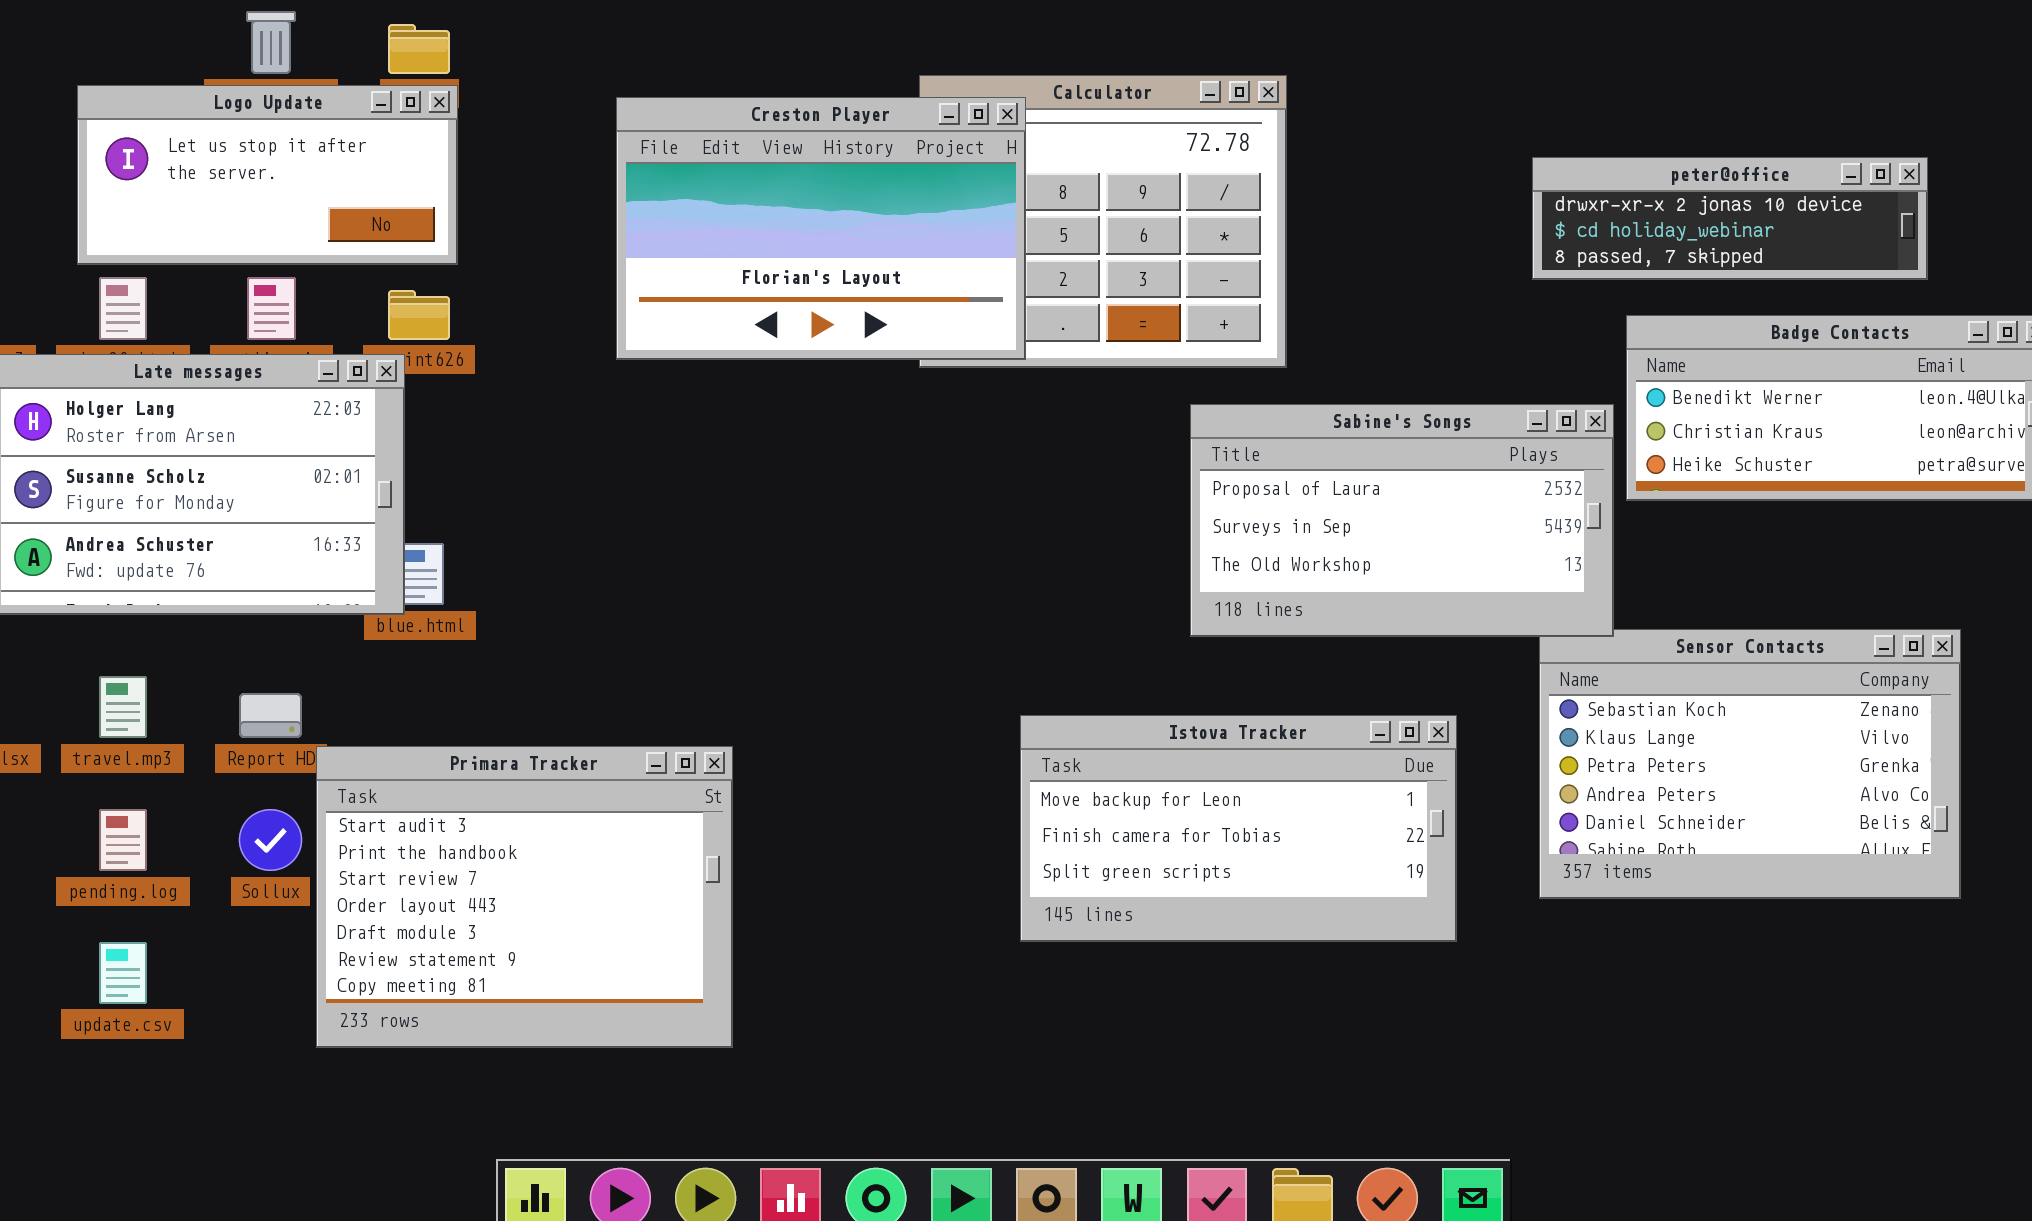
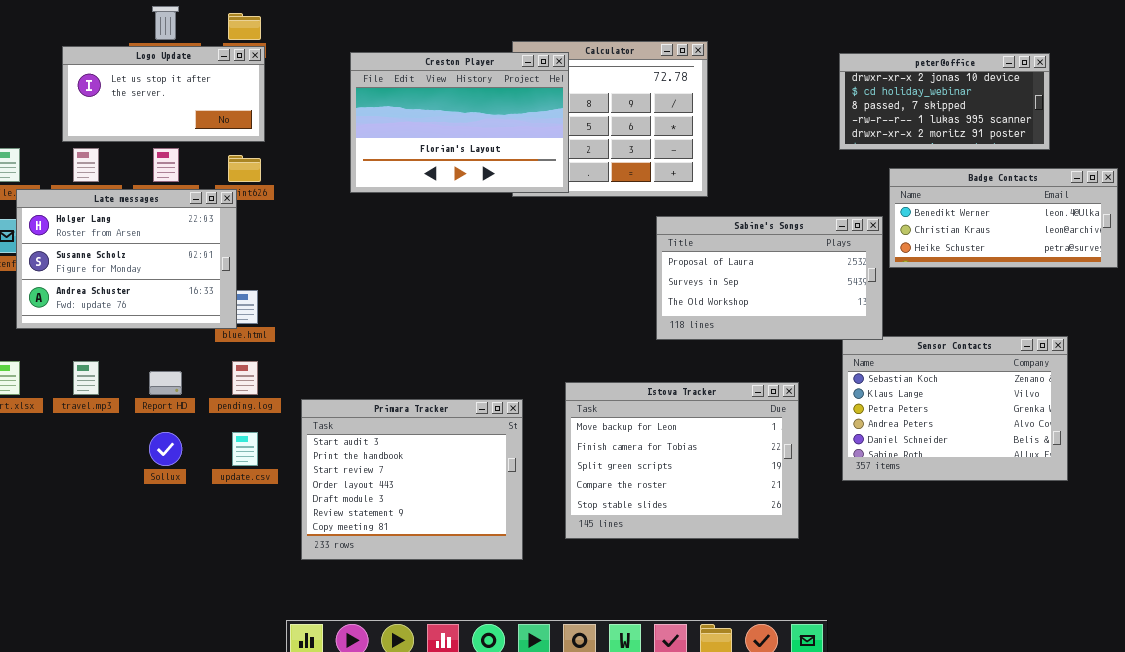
peter@office: [1532,157,1928,280] -> [839,53,1050,150], resized
Istova Tracker: [1020,715,1457,942] -> [565,382,799,539], resized
Primara Tracker: [316,746,733,1048] -> [301,399,523,560], moved
pending.log: [99,809,147,871] -> [232,361,258,395], moved
update.csv: [99,942,147,1004] -> [232,432,258,466], moved

